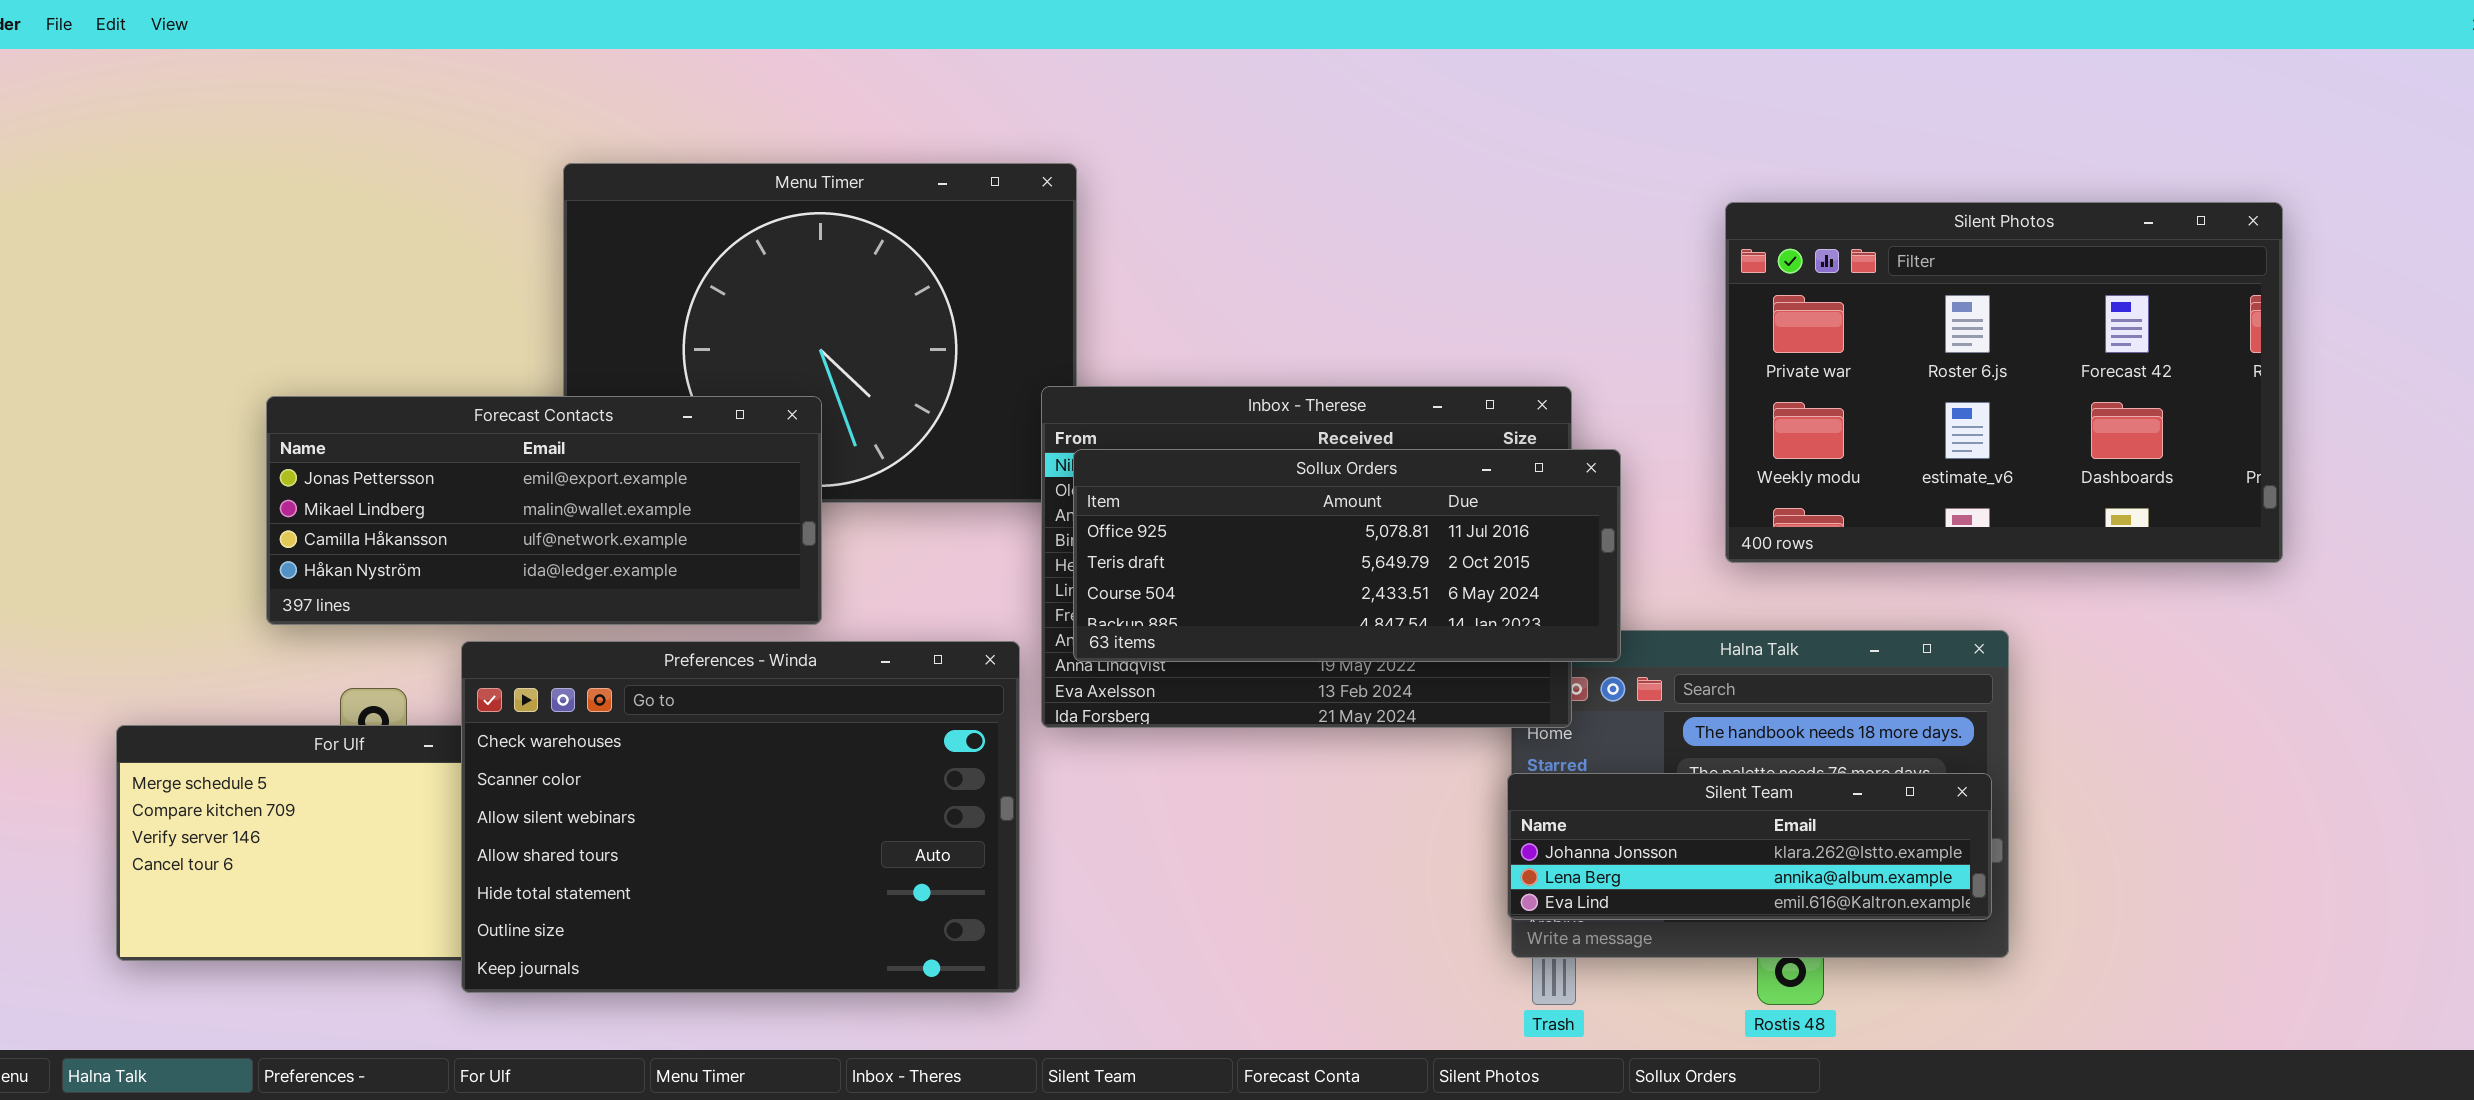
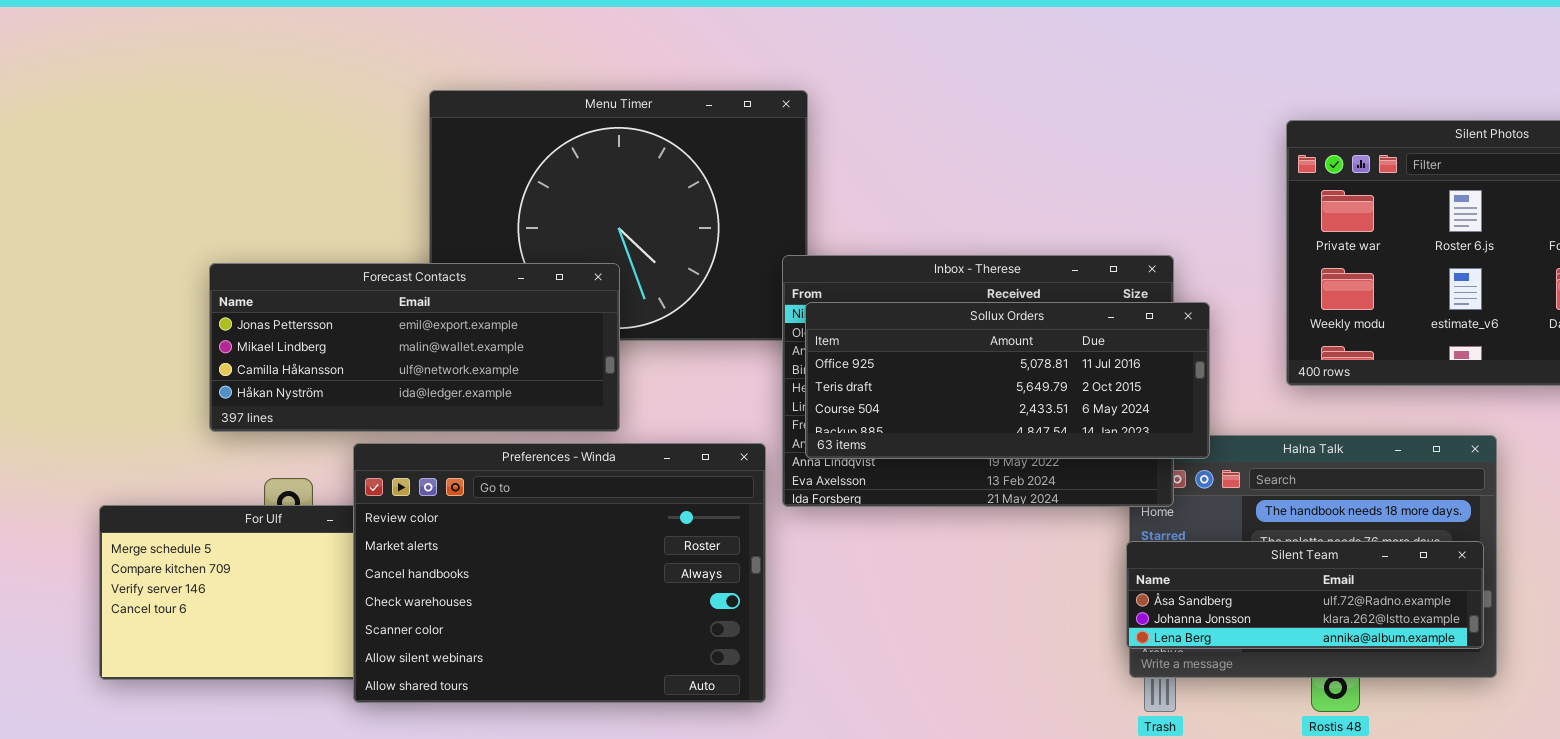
Preferences - Winda: [461,641,1020,993] -> [353,443,766,703], scrolled up 3 rows
Silent Team: [1507,773,1992,920] -> [1126,541,1484,649], scrolled up 1 row

